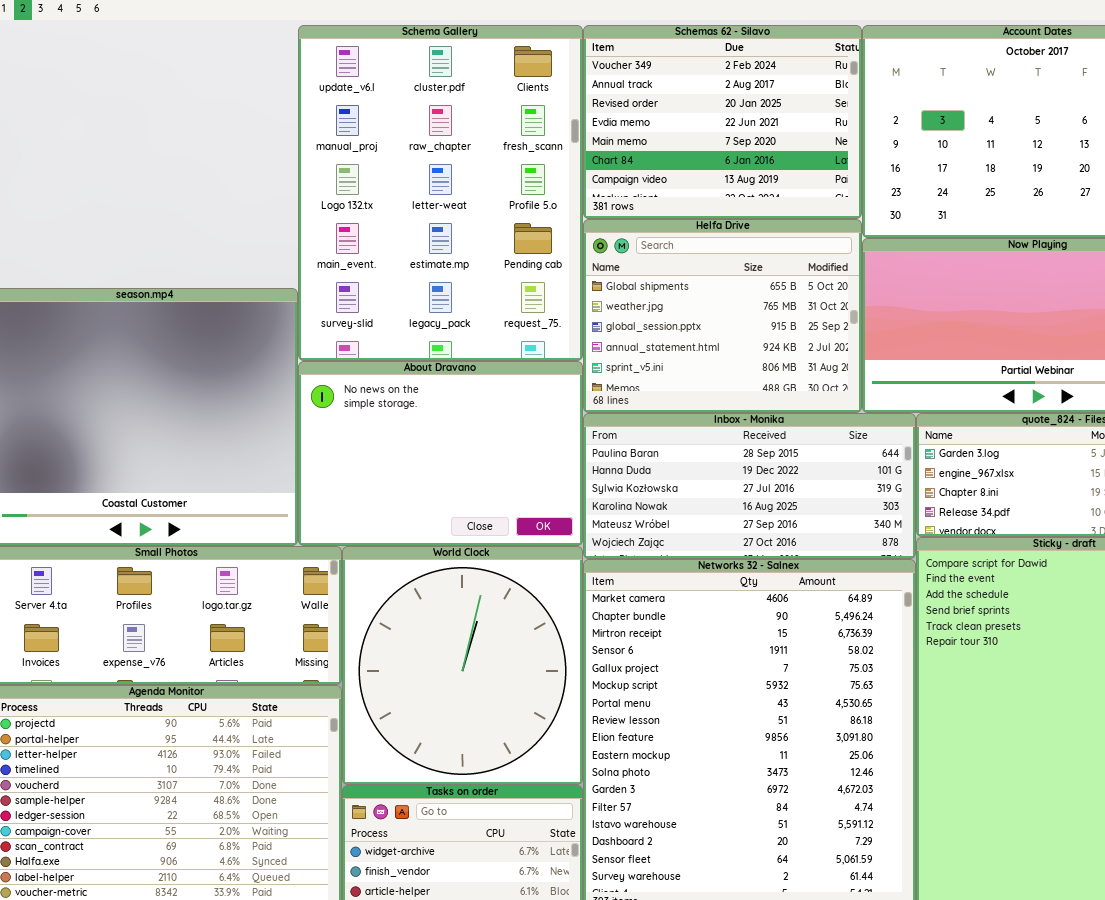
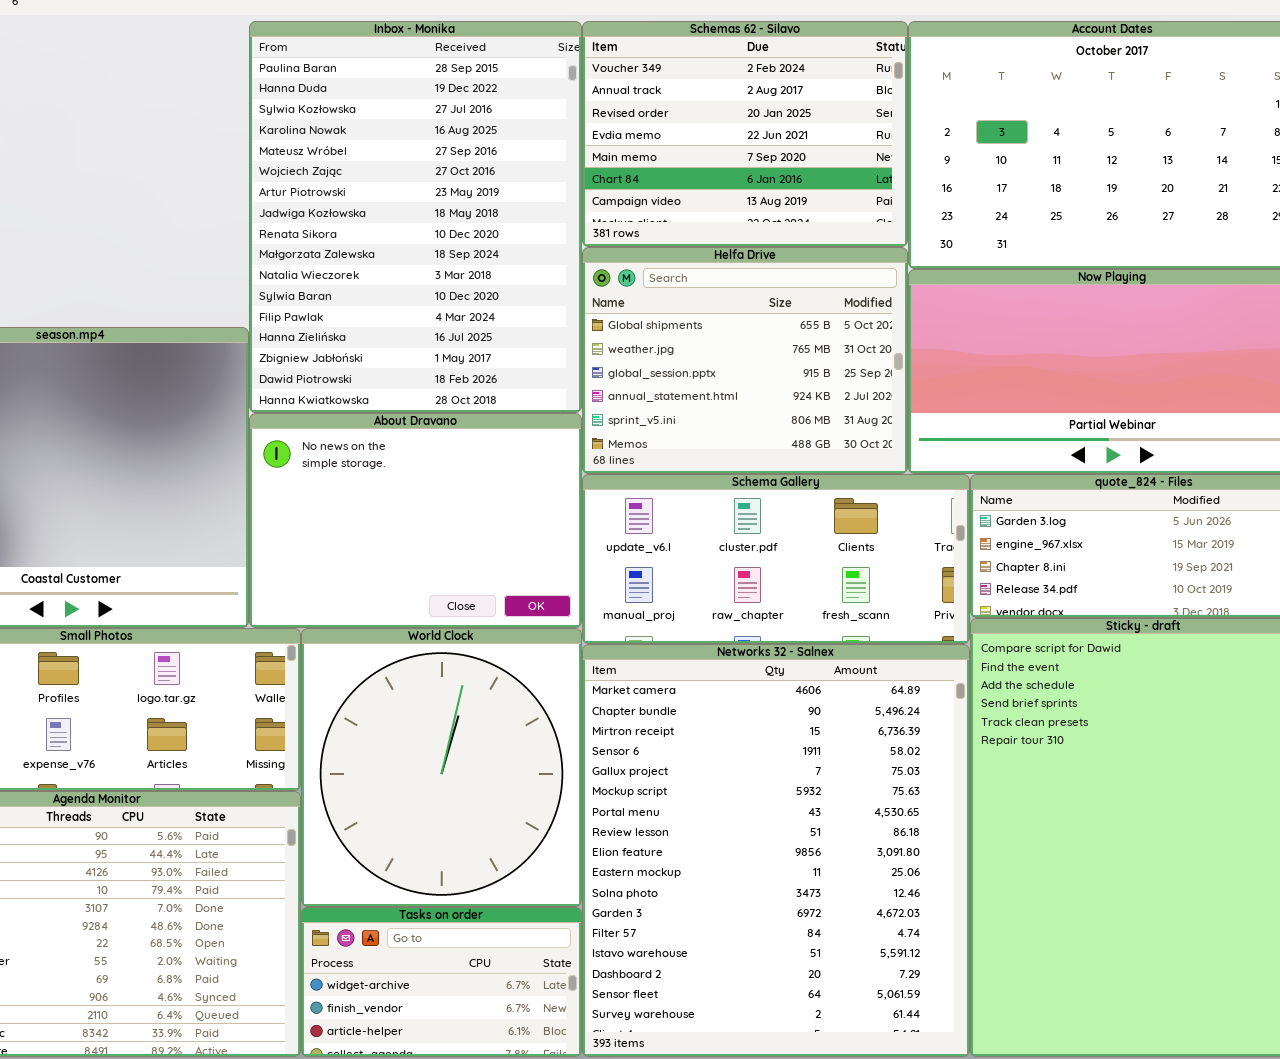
Schema Gallery: [298,25,583,361] -> [582,474,970,644], moved, resized
Inbox - Monika: [583,413,916,559] -> [249,21,582,413], moved, resized

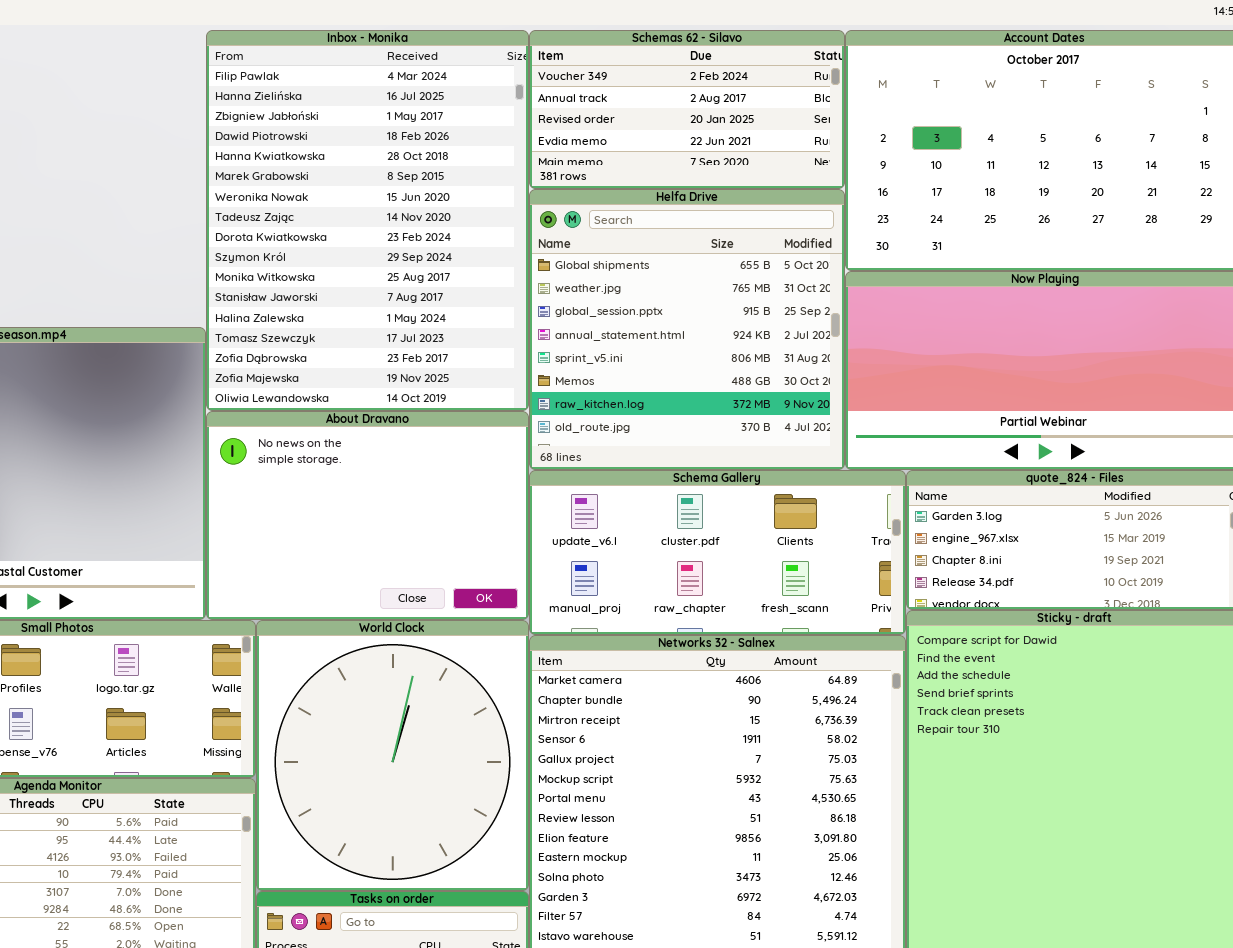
Inbox - Monika: [249,21,582,413] -> [206,30,529,411], scrolled down 12 rows
Schemas 62 - Silavo: [582,21,908,247] -> [529,30,845,189], resized
Helfa Drive: [582,247,908,474] -> [529,189,845,470], resized

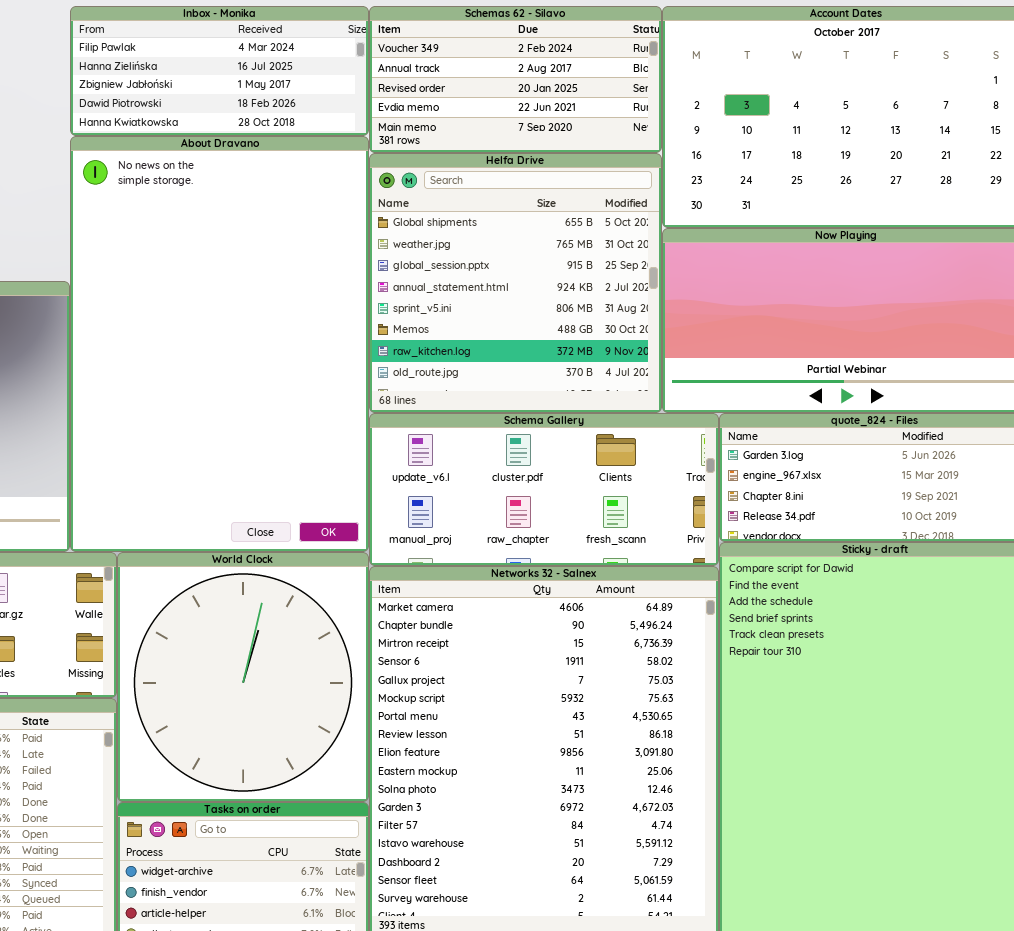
Inbox - Monika: [206,30,529,411] -> [70,6,369,136], resized
About Dravano: [206,411,529,620] -> [70,136,369,552], resized

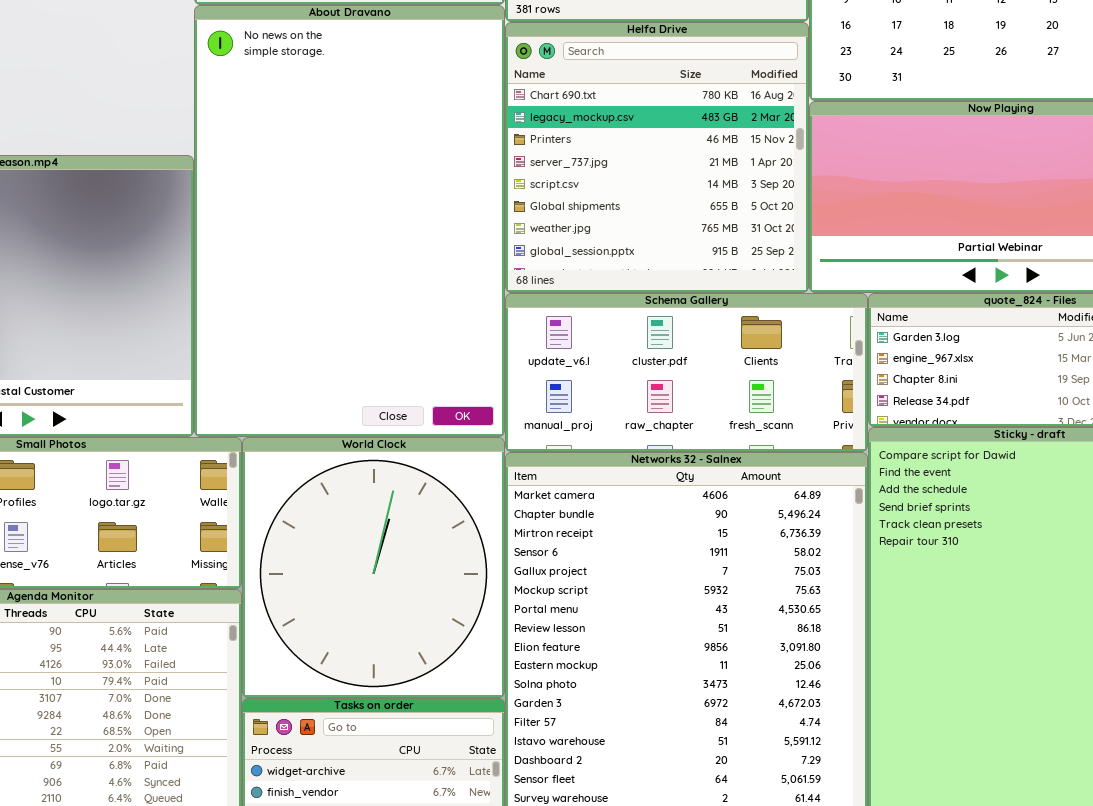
Helfa Drive: [369,153,662,413] -> [505,22,809,293], scrolled up 5 rows

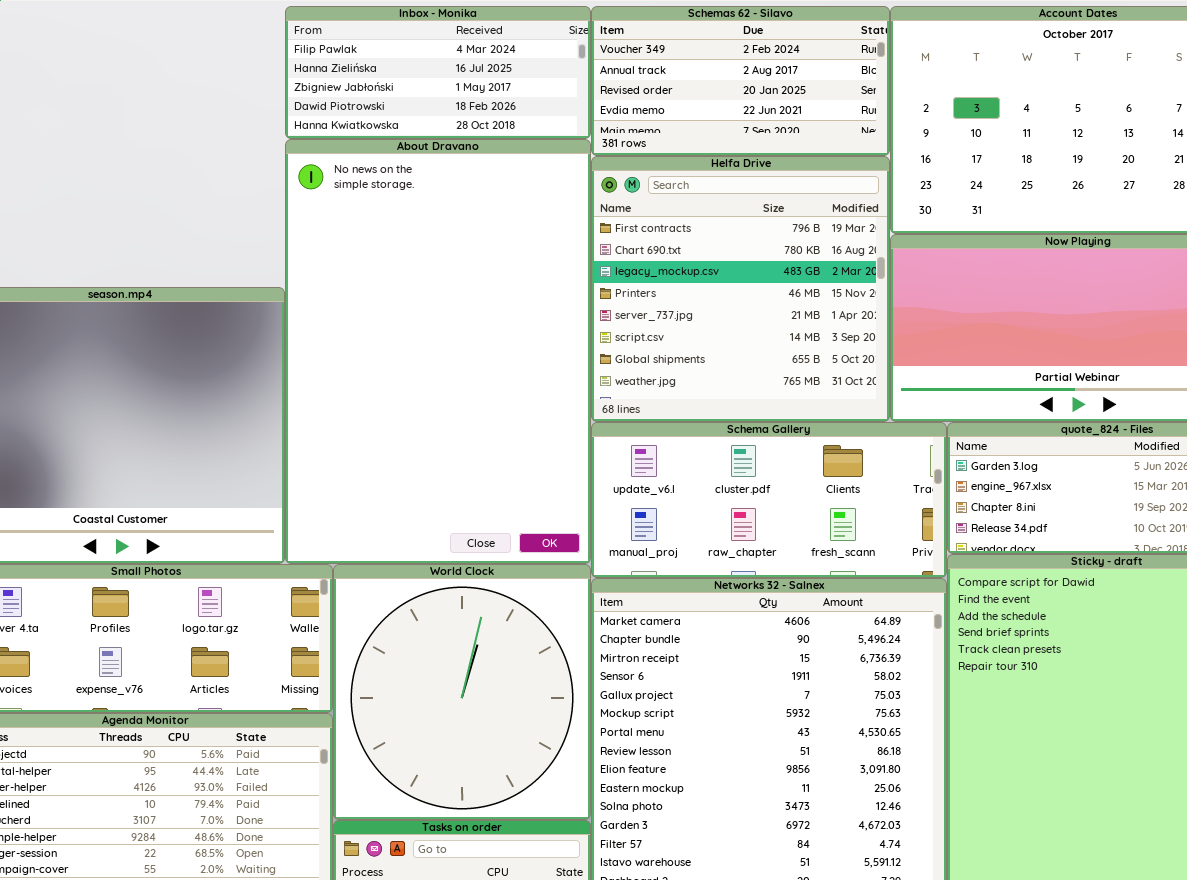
Helfa Drive: [505,22,809,293] -> [591,156,890,422], scrolled up 1 row

